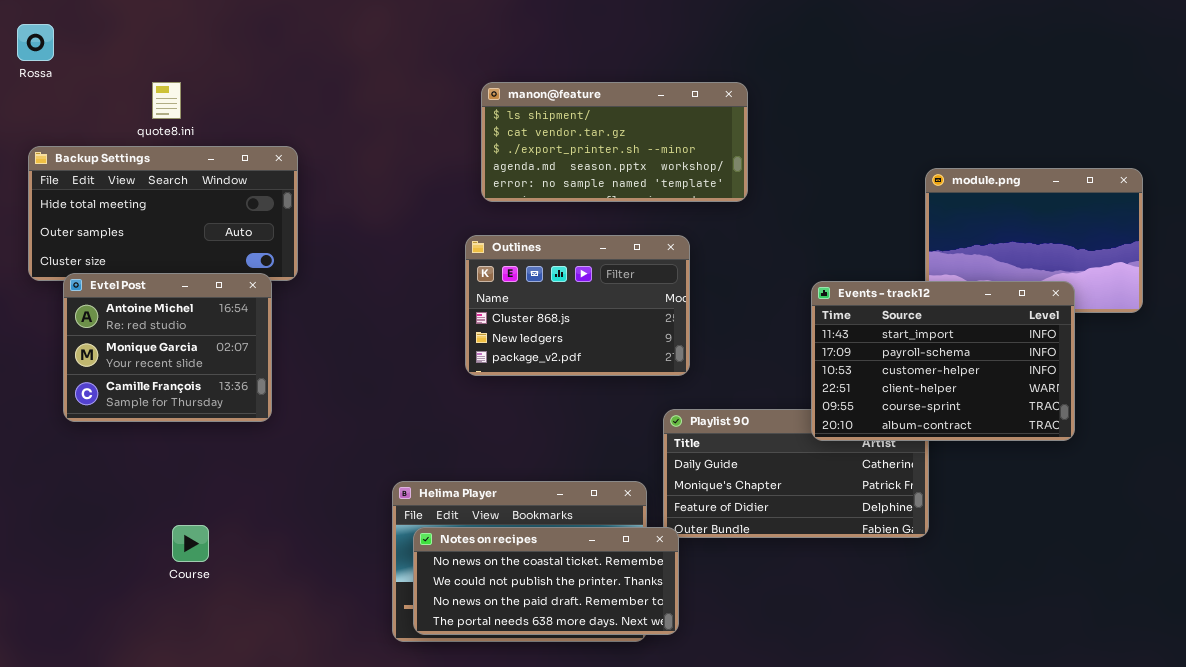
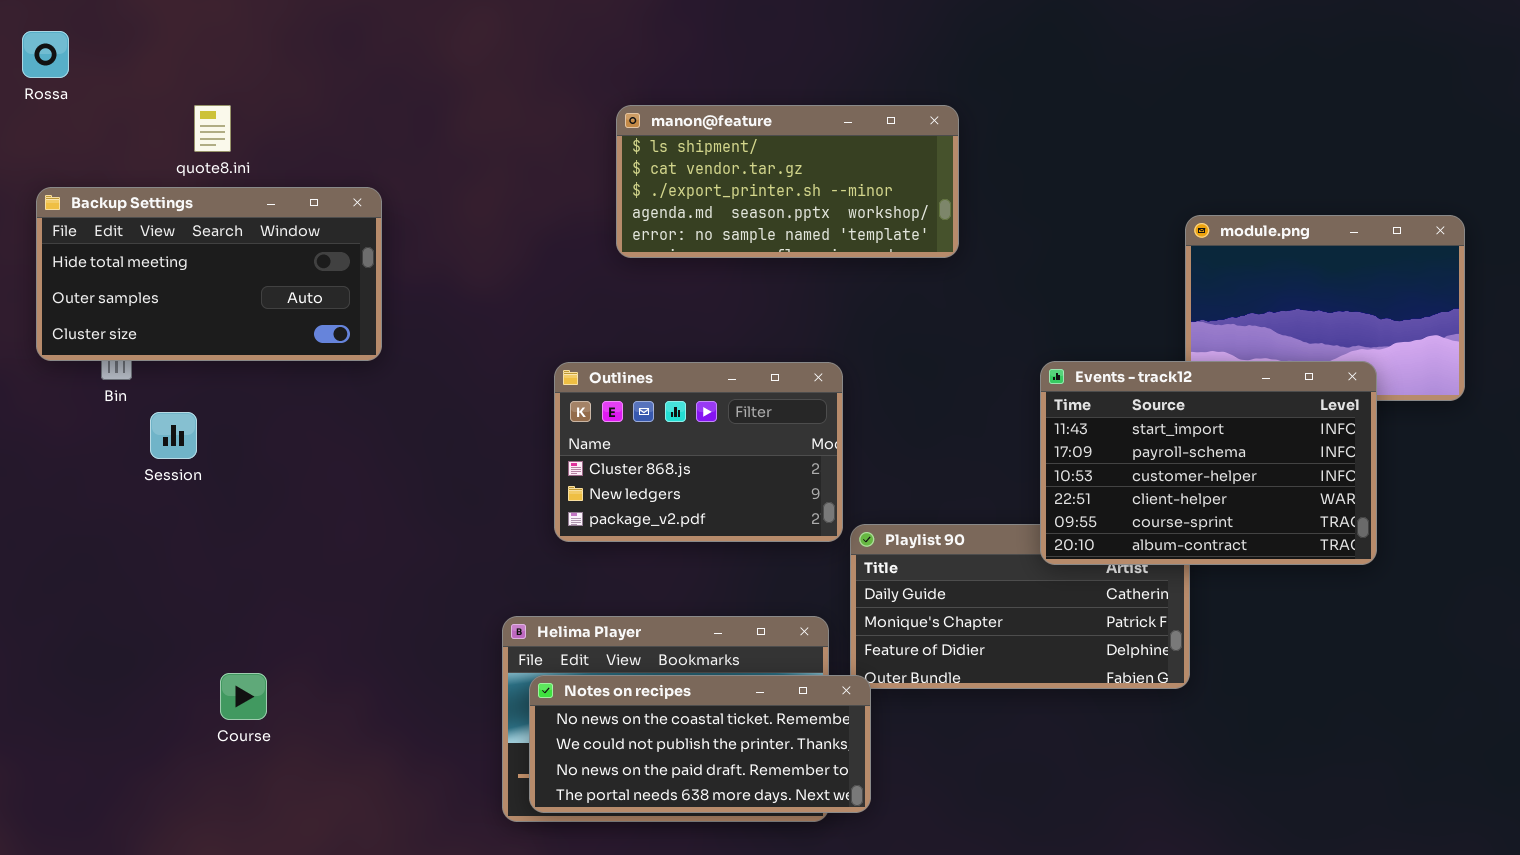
Outlines: [465,235,690,376] -> [554,362,843,542], moved
Evtel Post: [63,273,272,422] -> none, closed

